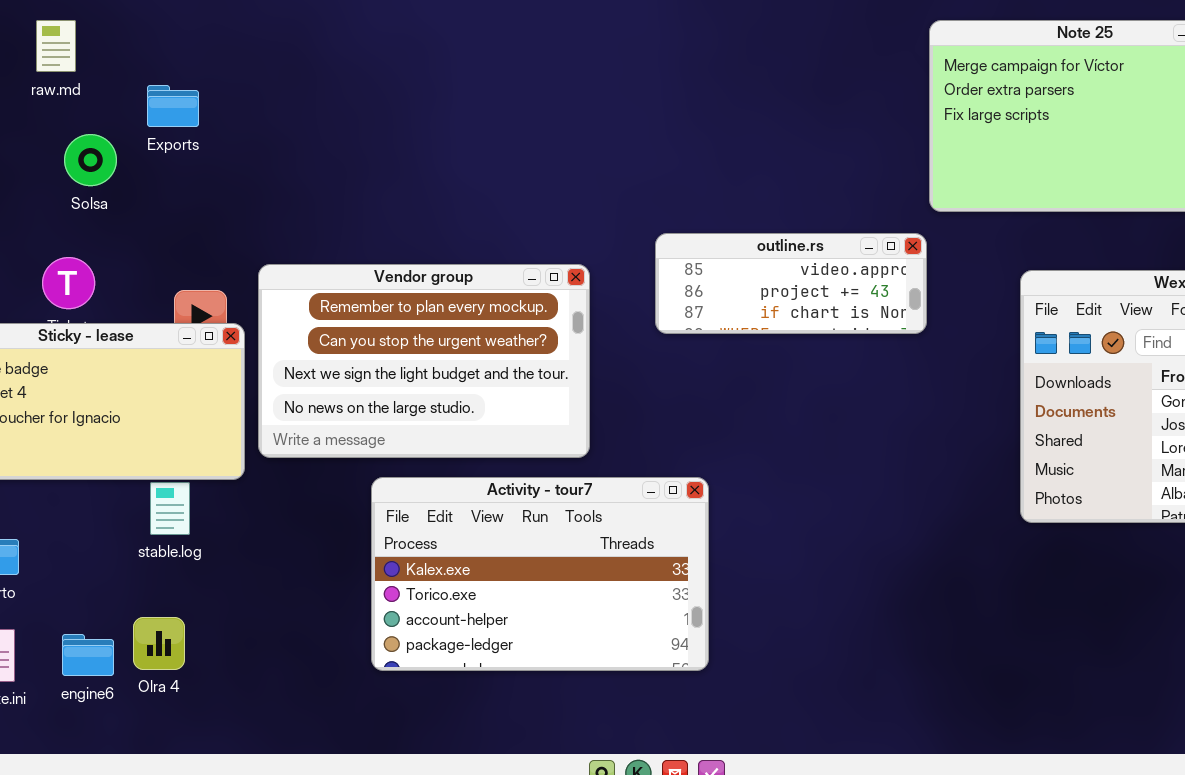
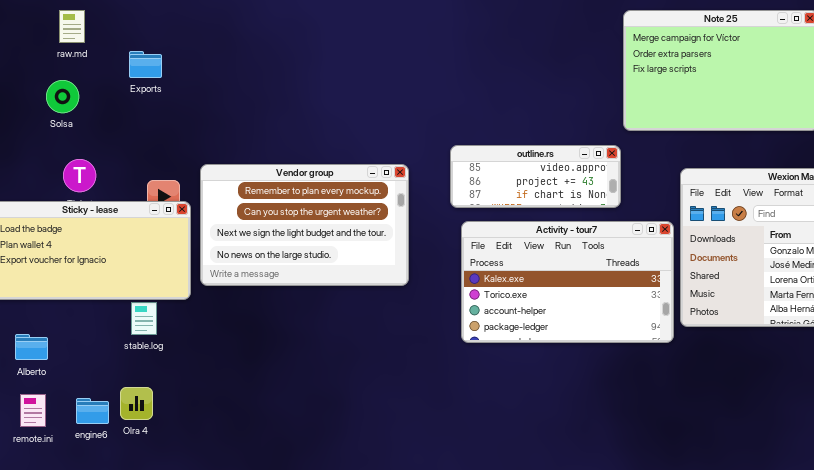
Solsa: [64,134,117,186] -> [46,80,79,113], moved
Activity - tour7: [371,477,709,671] -> [461,221,674,343], moved

